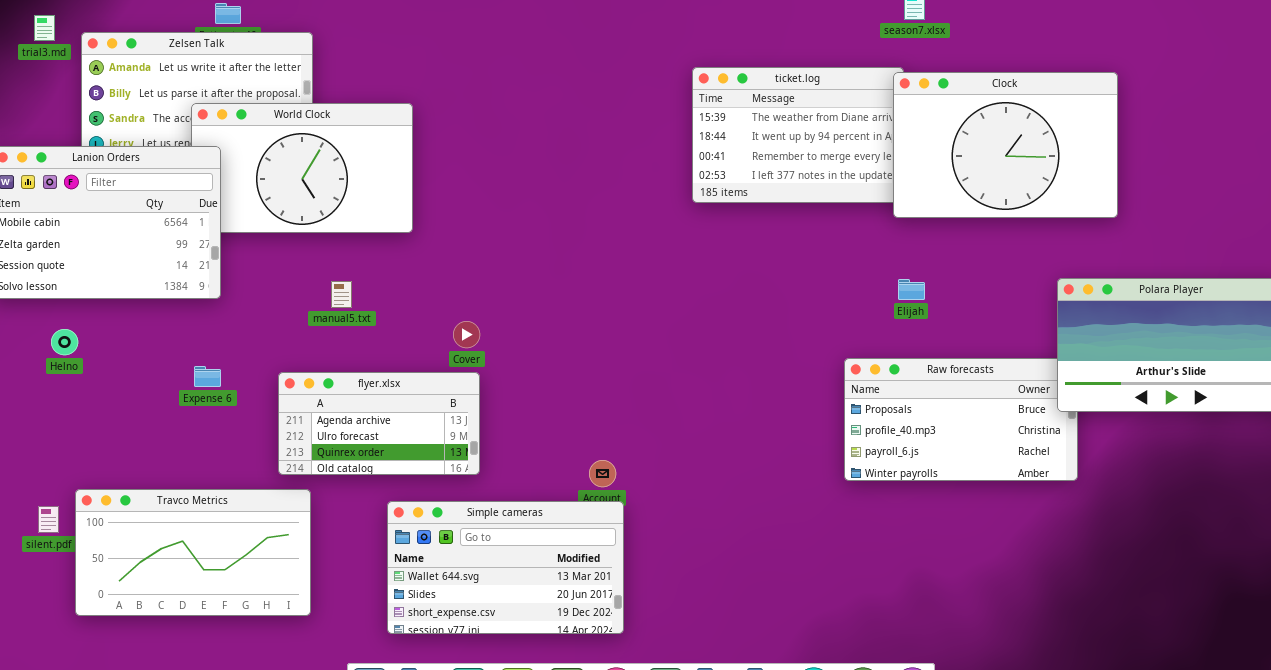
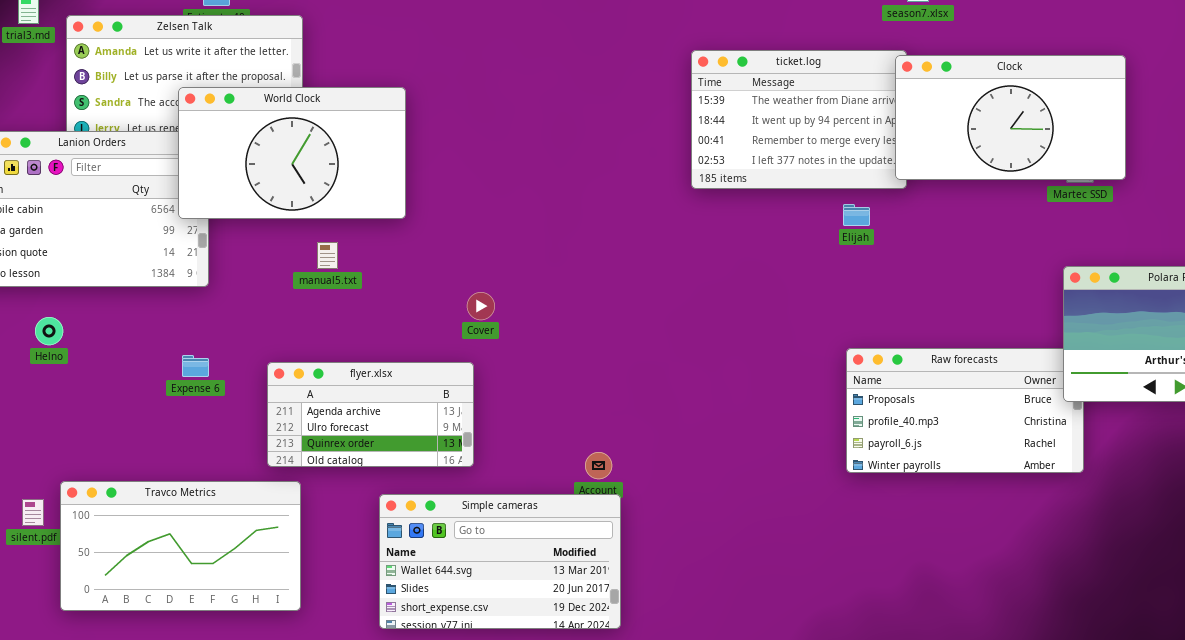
Clock: [893,72,1118,218] -> [895,55,1126,180], resized
World Clock: [191,103,413,233] -> [178,87,406,219], raised
Elijah: [898,279,925,300] -> [843,204,870,226], moved
manual5.txt: [331,281,352,308] -> [317,242,338,269], moved
Cover: [453,321,480,348] -> [467,292,495,320], moved

